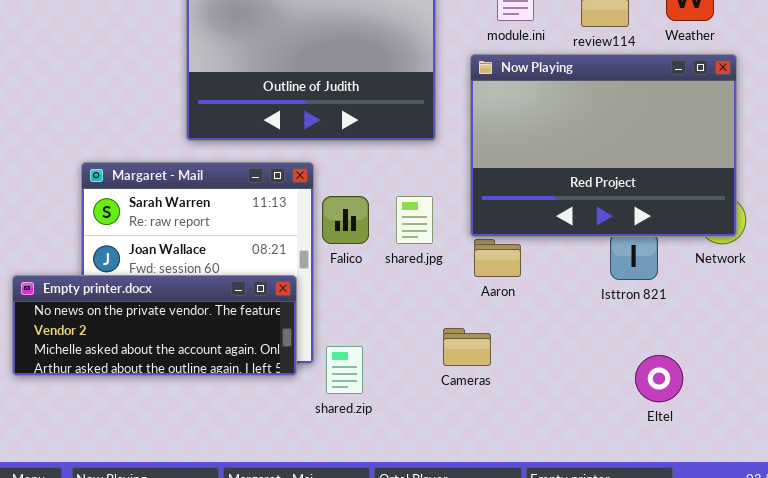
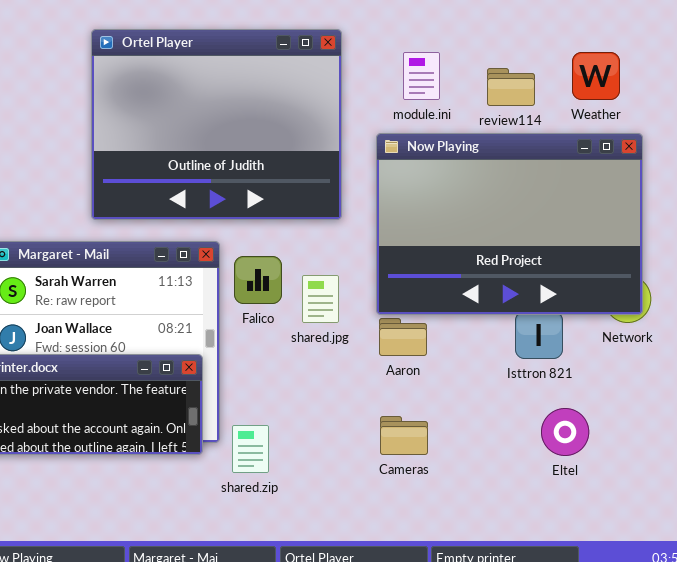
Falico: [322,196,369,244] -> [234,256,282,304], moved
Cameras: [443,328,491,366] -> [380,416,428,455], moved
Eltel: [635,355,683,402] -> [541,408,589,456], moved

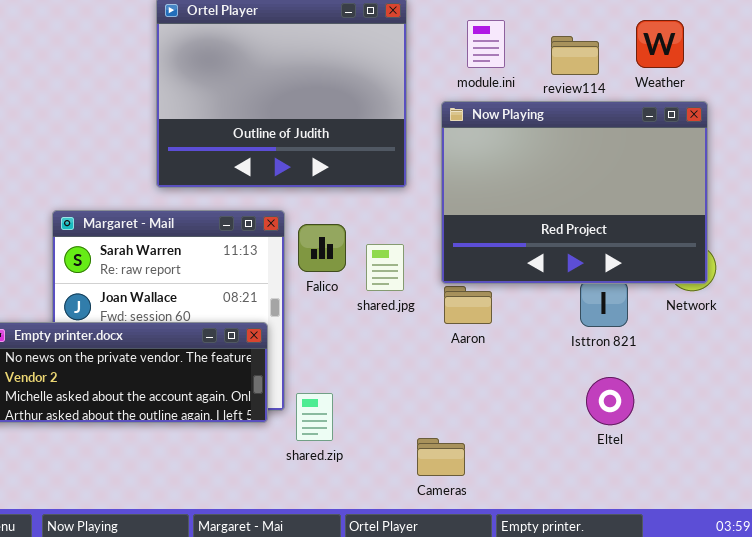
Eltel: [541,408,589,456] -> [586,377,634,425], moved
Cameras: [380,416,428,455] -> [417,438,465,476], moved

